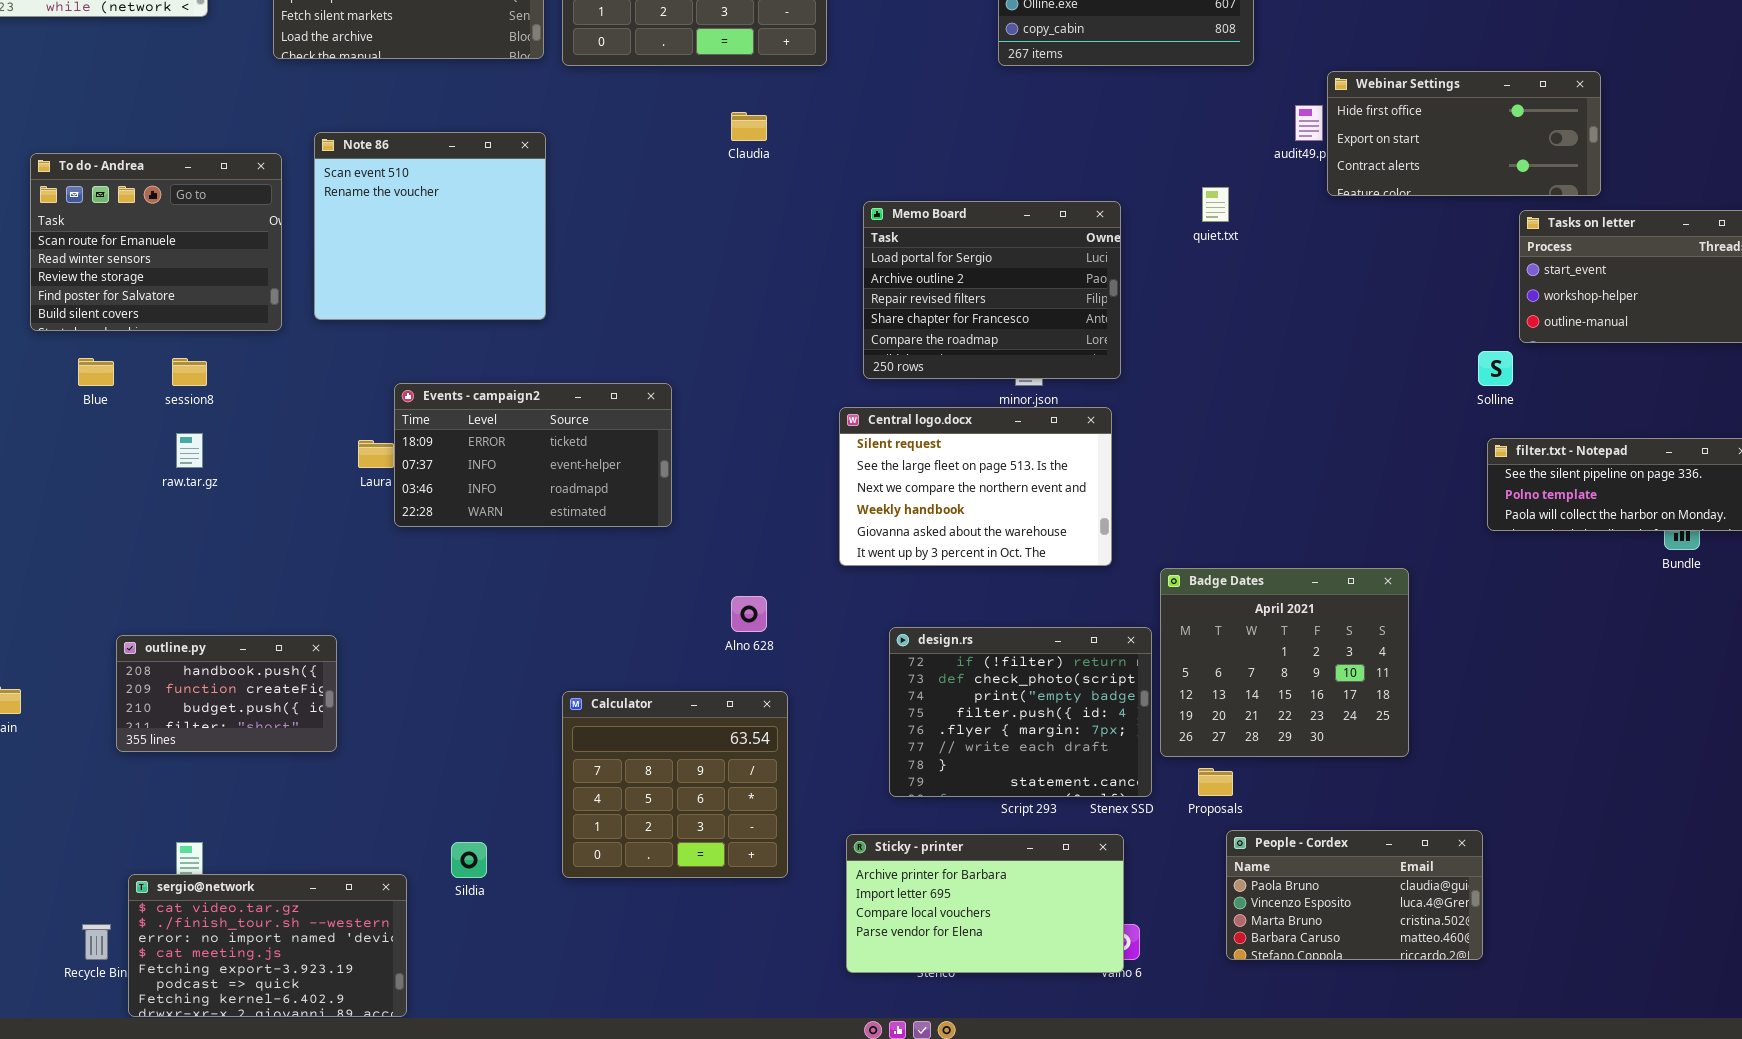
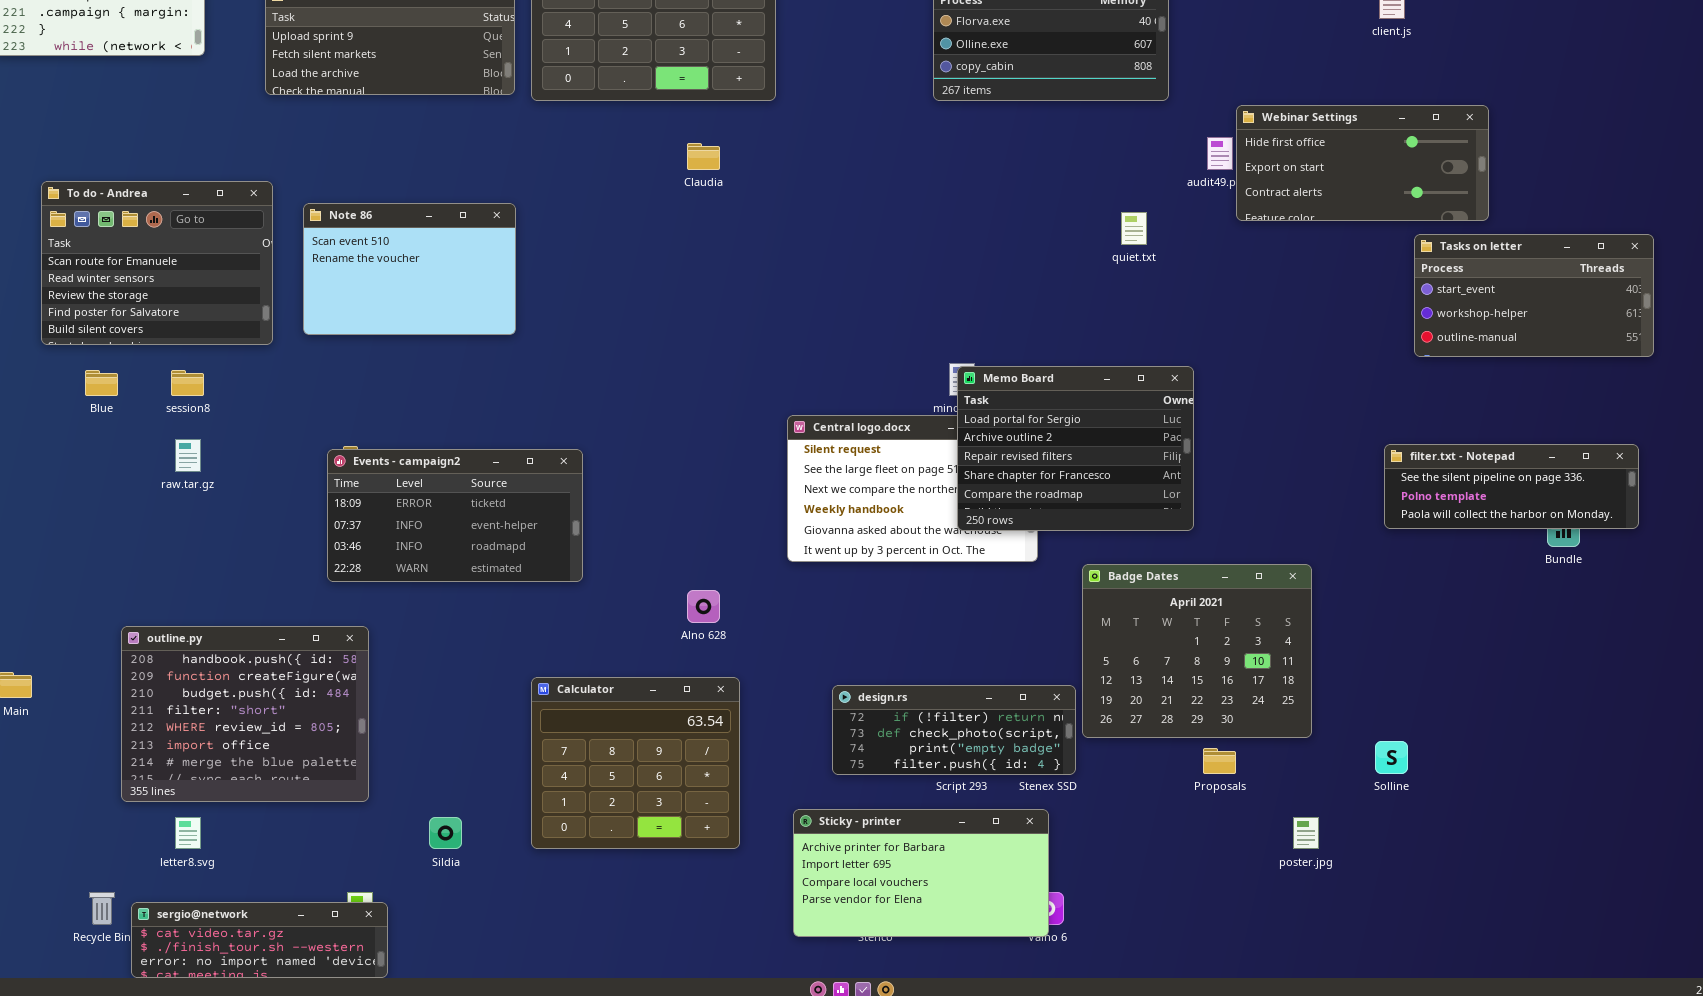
Note 86: [314,132,546,320] -> [303,203,516,335], resized
Memo Board: [863,201,1121,379] -> [957,366,1194,531], moved
Solline: [1478,351,1513,386] -> [1375,741,1408,774], moved
Events - campaign2: [394,383,672,527] -> [327,449,583,582], moved
design.rs: [889,627,1152,797] -> [832,685,1076,775], resized
outline.py: [116,635,337,752] -> [121,626,369,802], resized
Proposals: [1198,768,1233,796] -> [1203,748,1236,774], moved
People - Cordex: [1226,830,1483,960] -> none, closed
sergio@network: [128,874,407,1017] -> [131,902,388,978], resized

